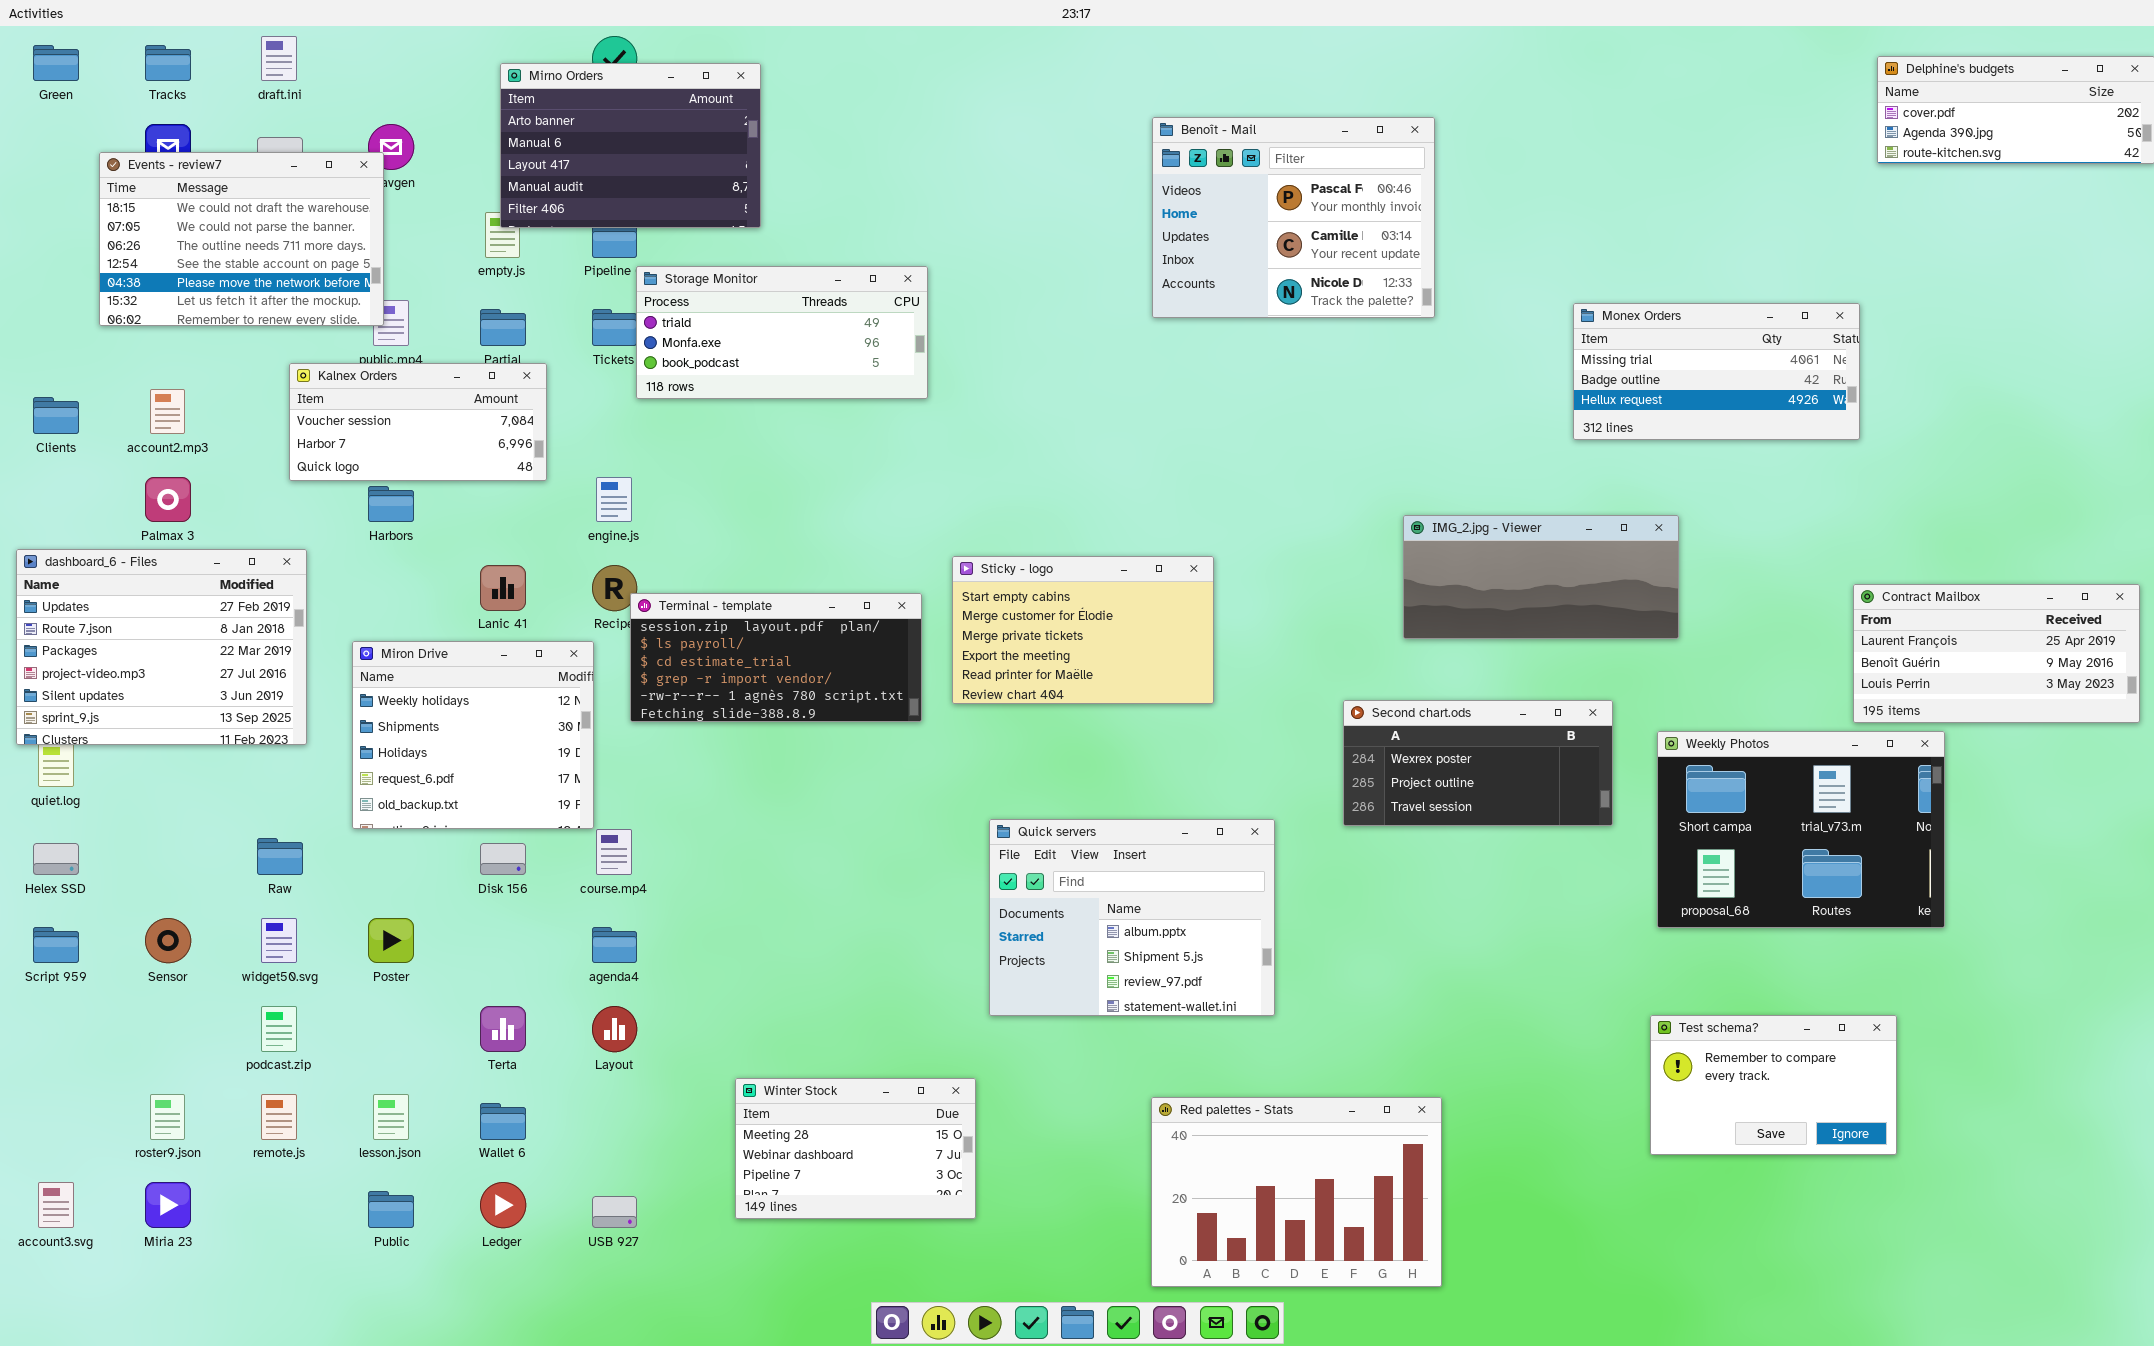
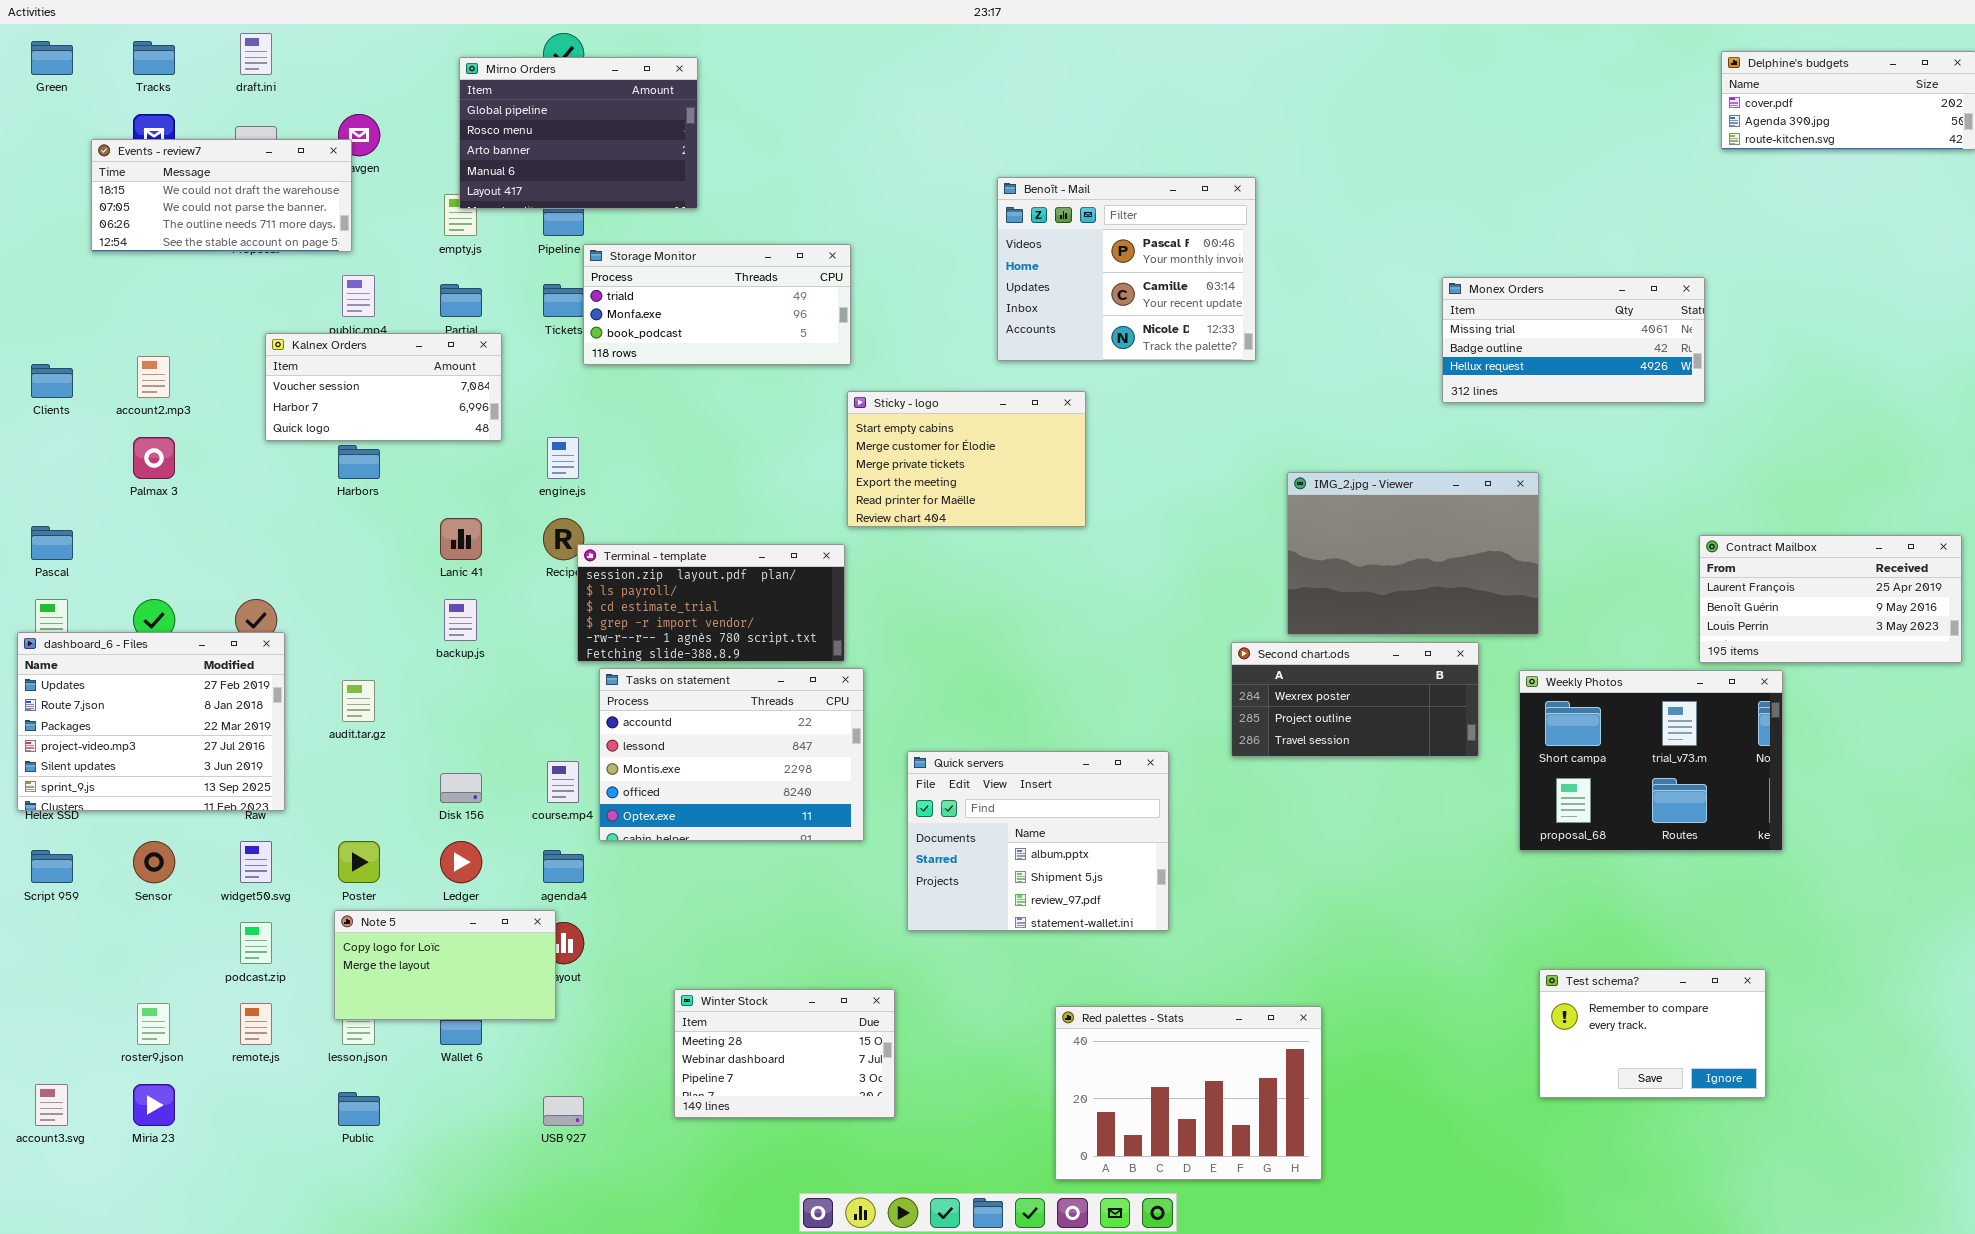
Mirno Orders: [500,63,761,228] -> [459,57,698,209], scrolled up 2 rows
Benoît - Mail: [1152,117,1435,318] -> [997,177,1256,361], moved
Events - review7: [99,152,384,326] -> [91,139,352,252], resized
IMG_2.jpg - Viewer: [1403,515,1679,639] -> [1287,472,1539,635], resized
dashboard_6 - Files: [16,549,307,745] -> [17,632,285,811], moved
Sticky - logo: [952,556,1214,704] -> [847,391,1086,527], moved
Miron Drive: [352,641,594,829] -> none, closed
Tasks on statement: none -> [599,668,864,841], opened
Note 5: none -> [334,910,556,1020], opened
Test schema?: [1650,1015,1897,1155] -> [1539,969,1766,1098], moved
Ledger: [480,1182,526,1228] -> [440,841,482,883], moved

